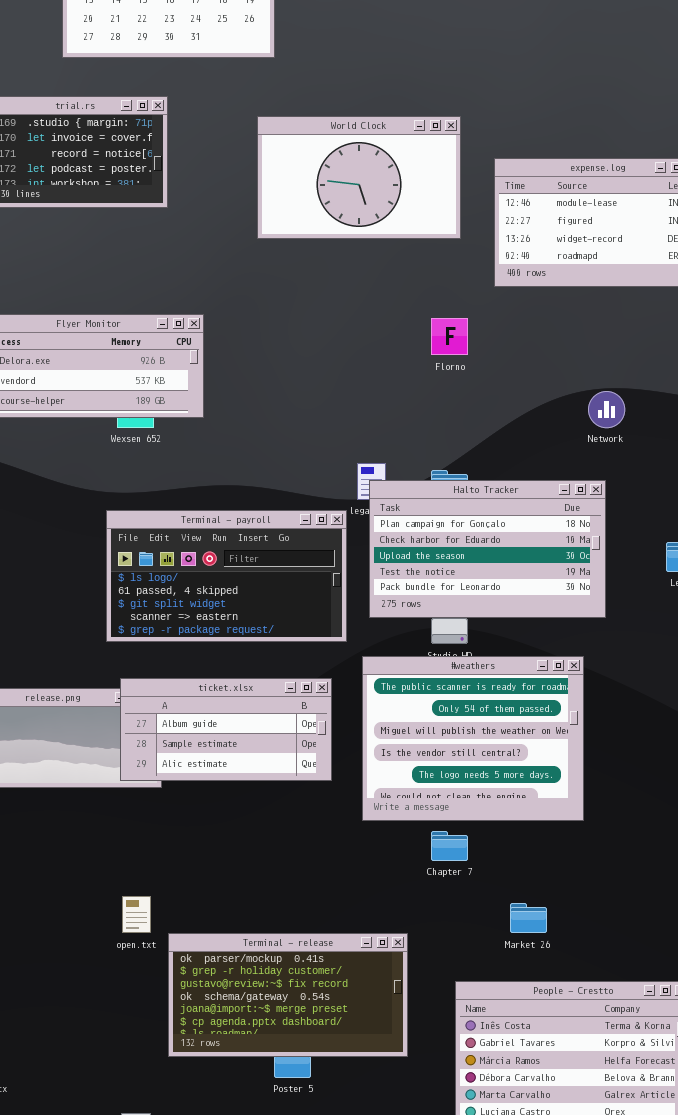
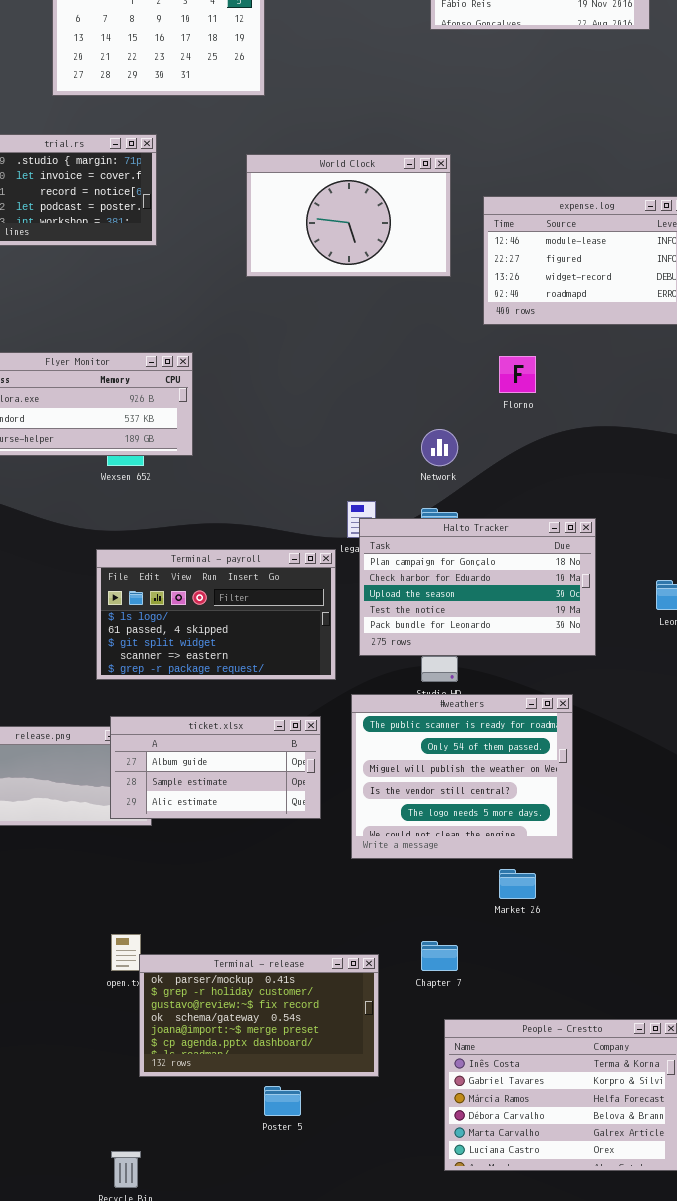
Florno: [431,318,468,355] -> [499,356,536,393], moved
Network: [588,391,625,428] -> [421,429,458,466], moved
Chapter 7: [431,831,468,861] -> [421,941,458,971], moved
Market 26: [510,903,547,933] -> [499,869,536,899], moved
Terminal - release: [168,933,408,1057] -> [139,954,379,1077], moved

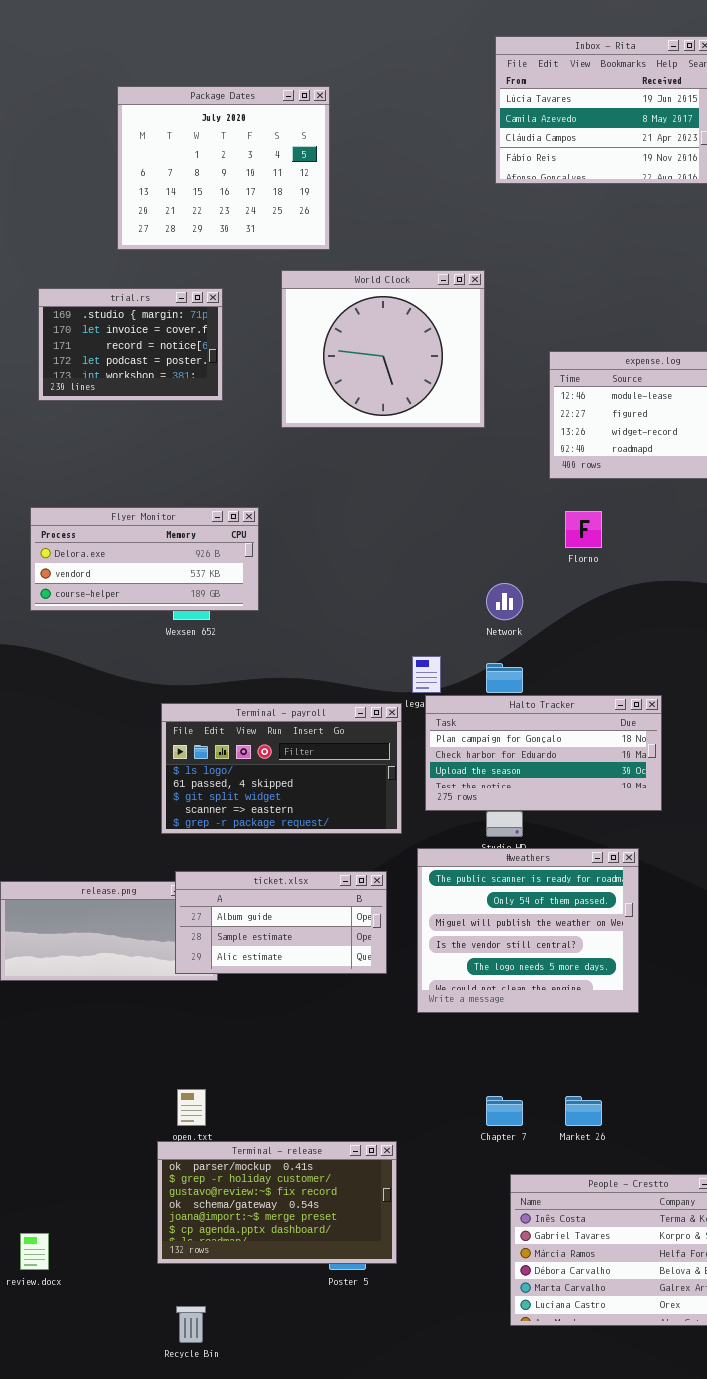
World Clock: [246,154,451,277] -> [281,270,485,428], moved, resized
Halto Tracker: [359,518,596,656] -> [425,695,662,811], resized
Market 26: [499,869,536,899] -> [565,1096,602,1126], moved
Terminal - release: [139,954,379,1077] -> [157,1141,397,1264], moved

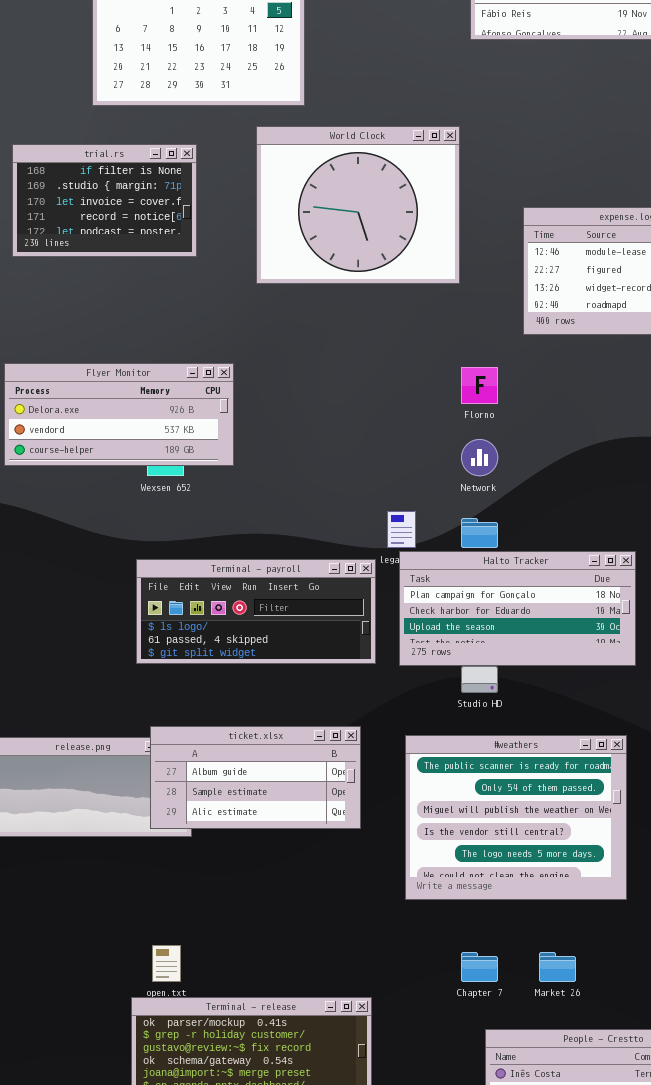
trial.rs: [38,288,223,401] -> [12,144,197,257], scrolled up 1 row
Florno: [565,511,602,548] -> [461,367,498,404], moved
Terminal - payroll: [161,703,402,834] -> [136,559,376,664], resized
#weathers: [417,848,639,1013] -> [405,735,627,900], moved

